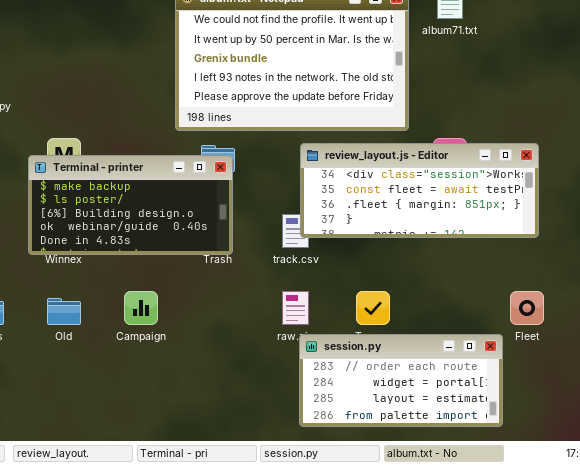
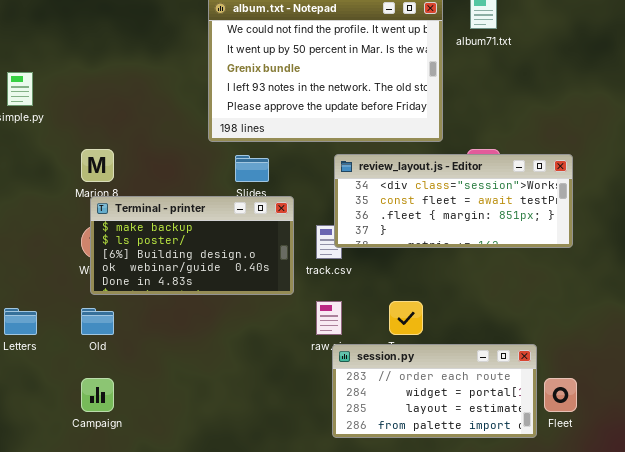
Terminal - printer: [28,155,233,255] -> [90,196,294,295], moved
Campaign: [124,291,158,325] -> [81,378,114,412], moved
Fleet: [510,291,544,325] -> [544,378,577,412], moved

